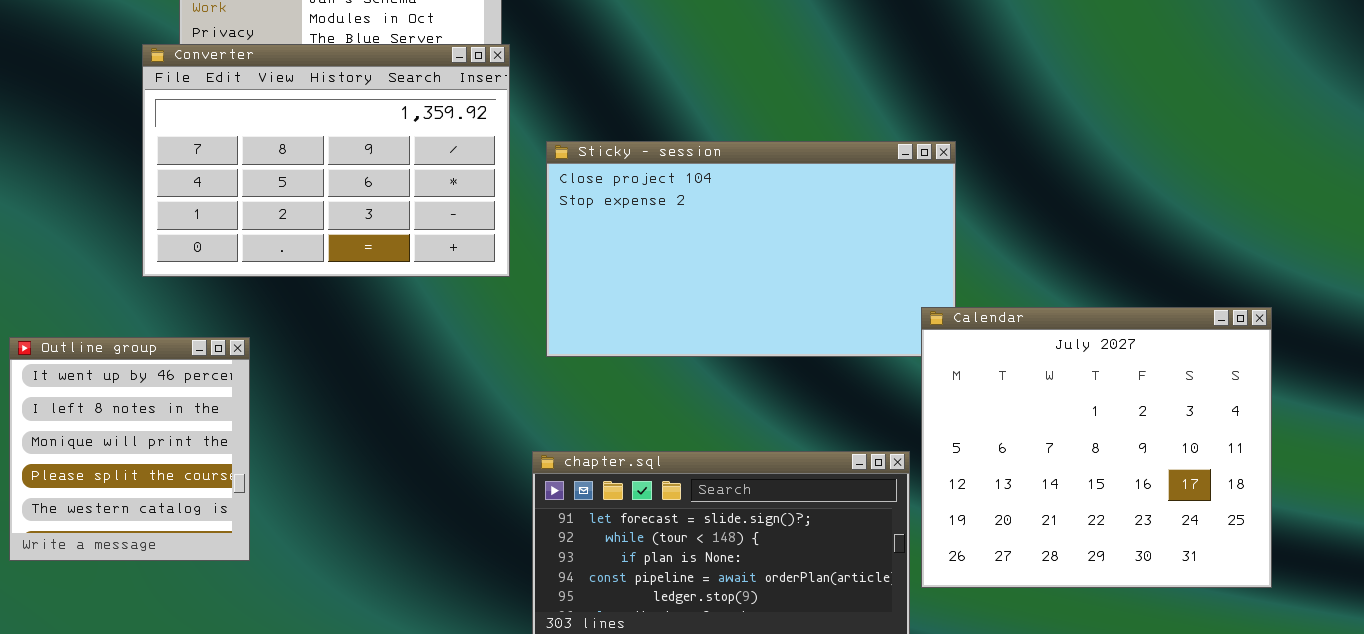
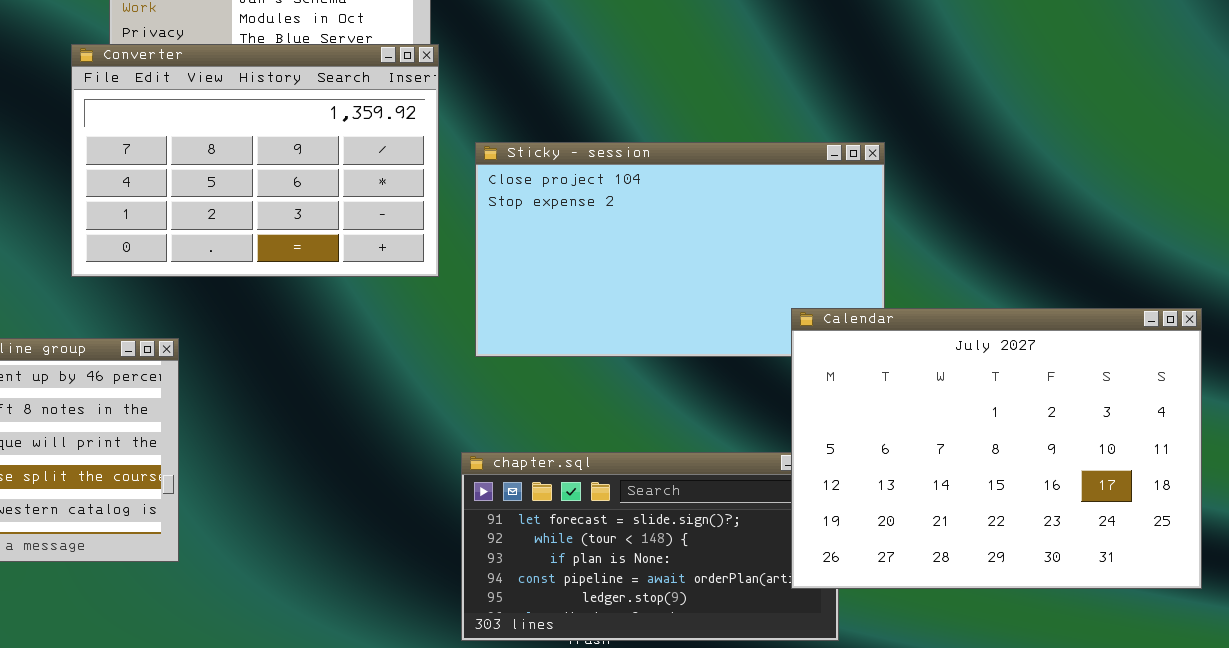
Calendar: [921,307,1272,588] -> [791,308,1202,589], resized

